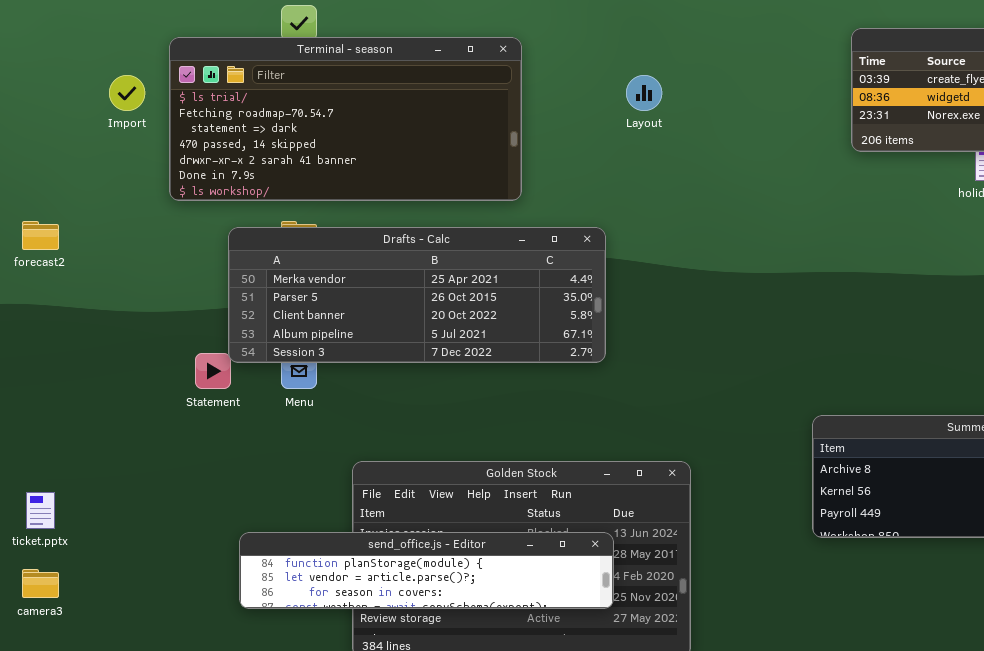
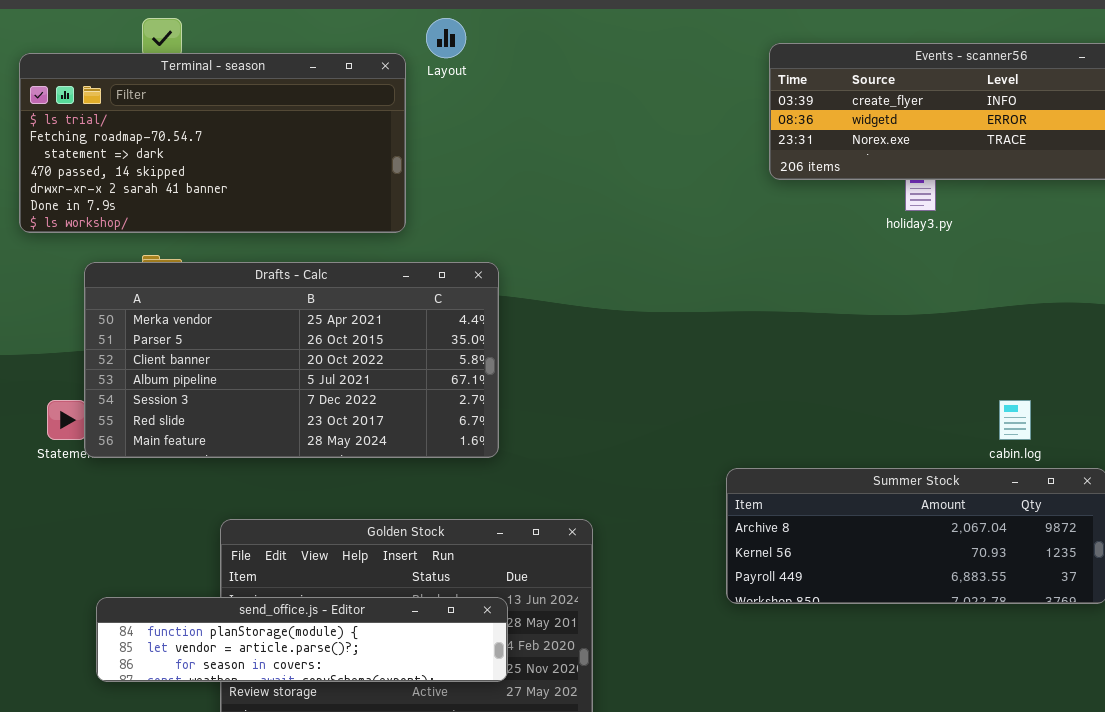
Layout: [626,75,662,111] -> [426,18,466,58], moved
Drafts - Calc: [228,227,606,363] -> [84,262,499,458], resized

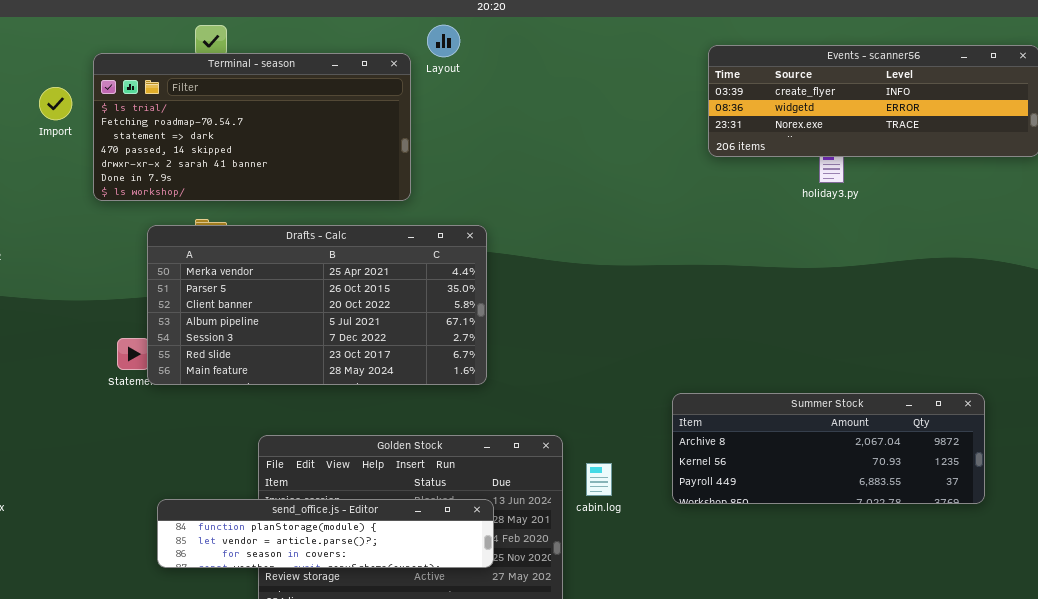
cabin.log: [999,400,1031,440] -> [586,463,612,496], moved

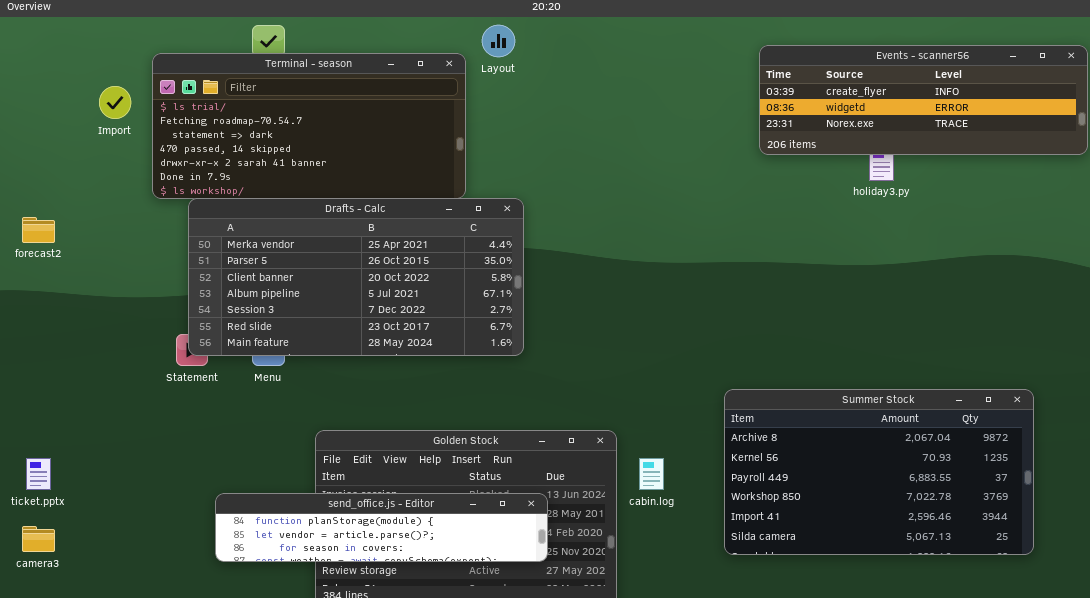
Drafts - Calc: [147,225,487,385] -> [188,198,524,356], moved
Summer Stock: [672,393,985,504] -> [724,389,1034,555], resized

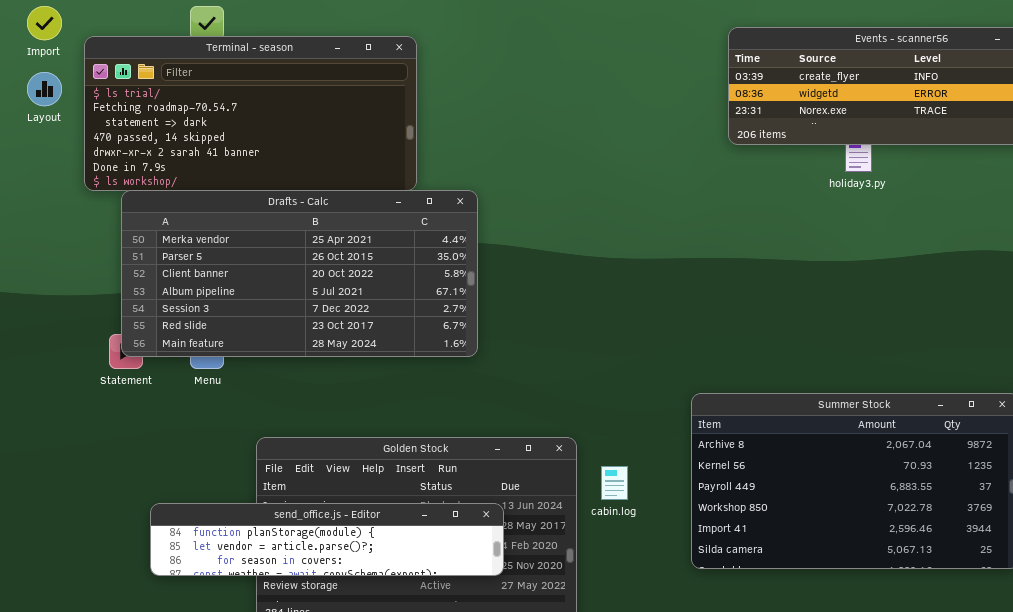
Layout: [482,25,515,57] -> [27,72,62,106], moved
Import: [99,86,131,119] -> [27,6,62,40], moved

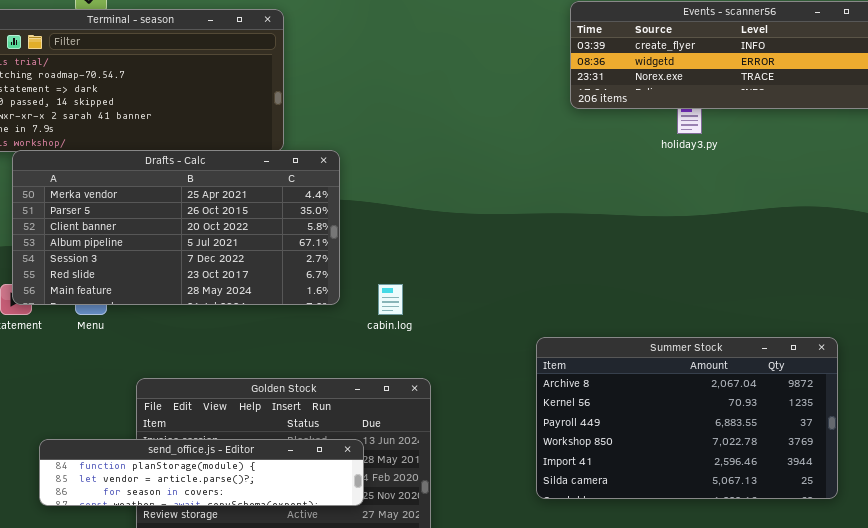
cabin.log: [601,466,628,500] -> [378,284,403,315], moved

